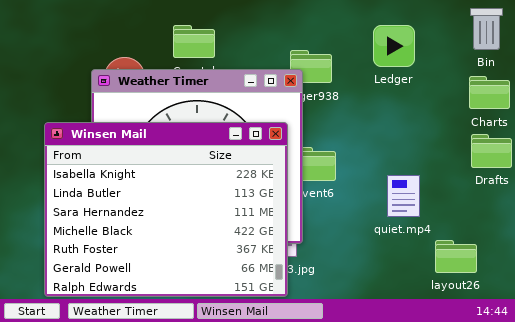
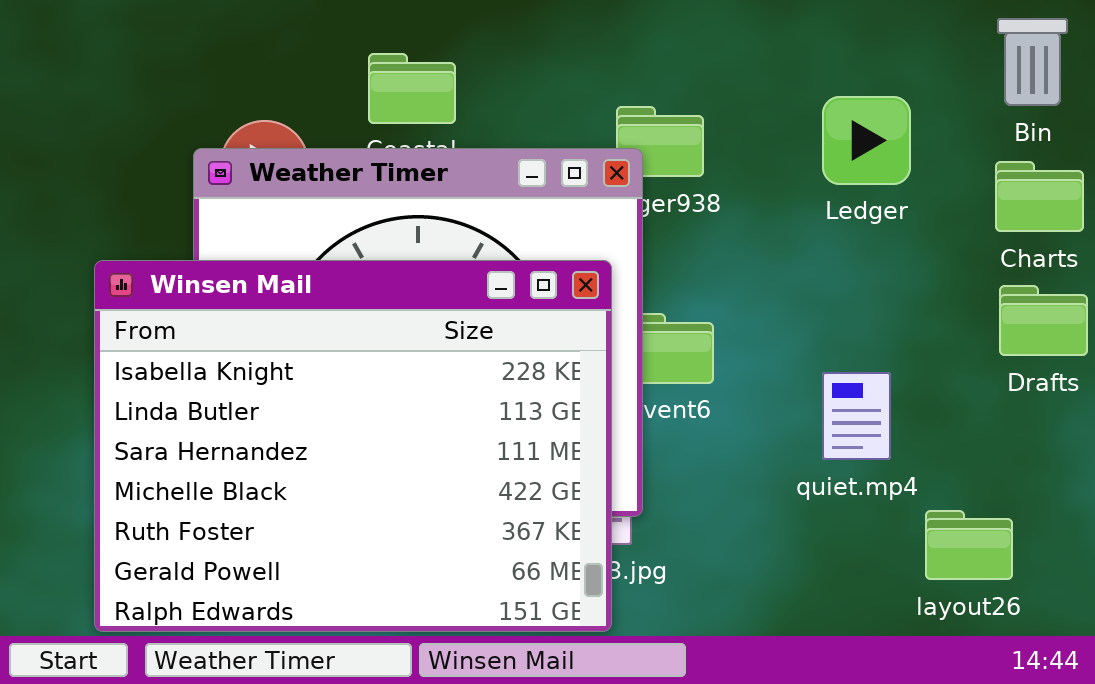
Ledger: [373,25,415,67] -> [822,96,911,185], moved

